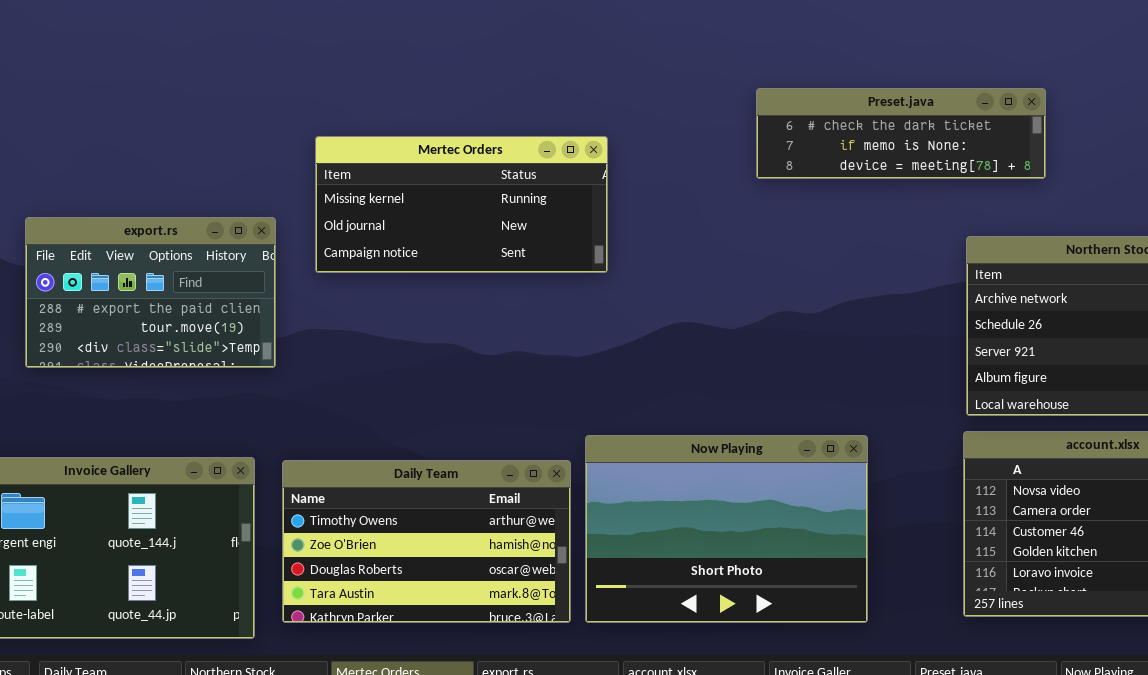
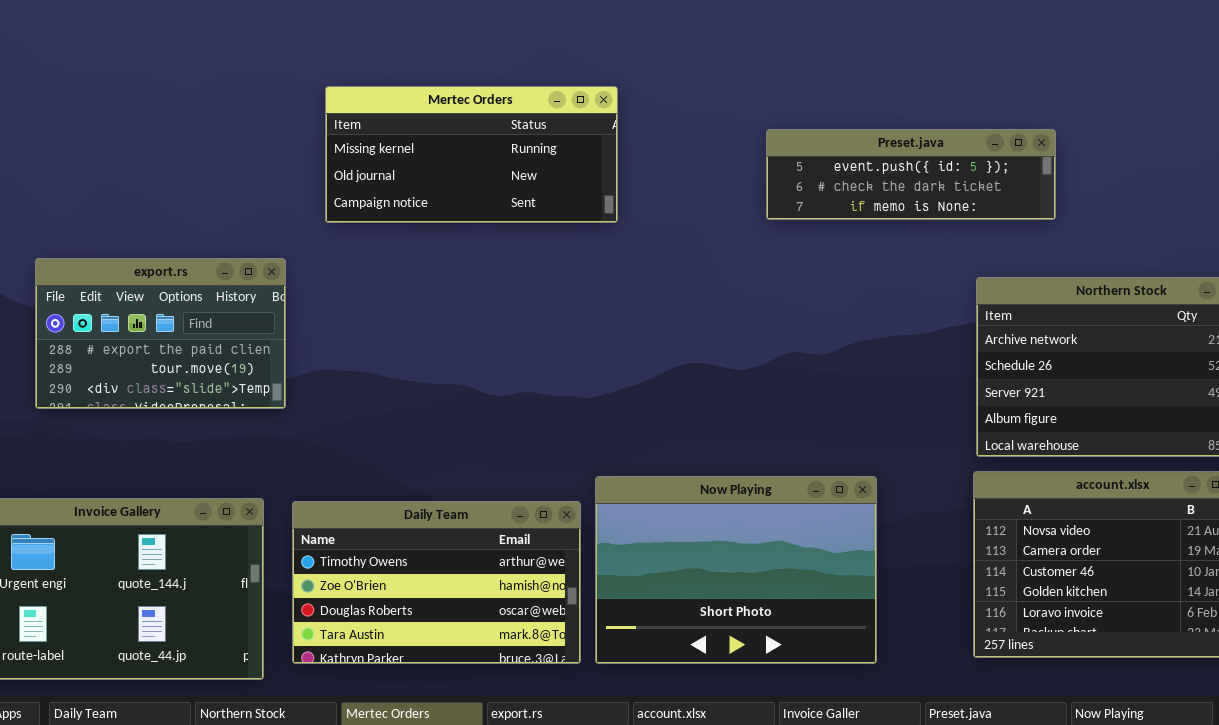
Preset.java: [756,88,1046,179] -> [766,129,1056,220], scrolled up 1 row
Mertec Orders: [315,136,608,273] -> [325,86,618,223], moved

